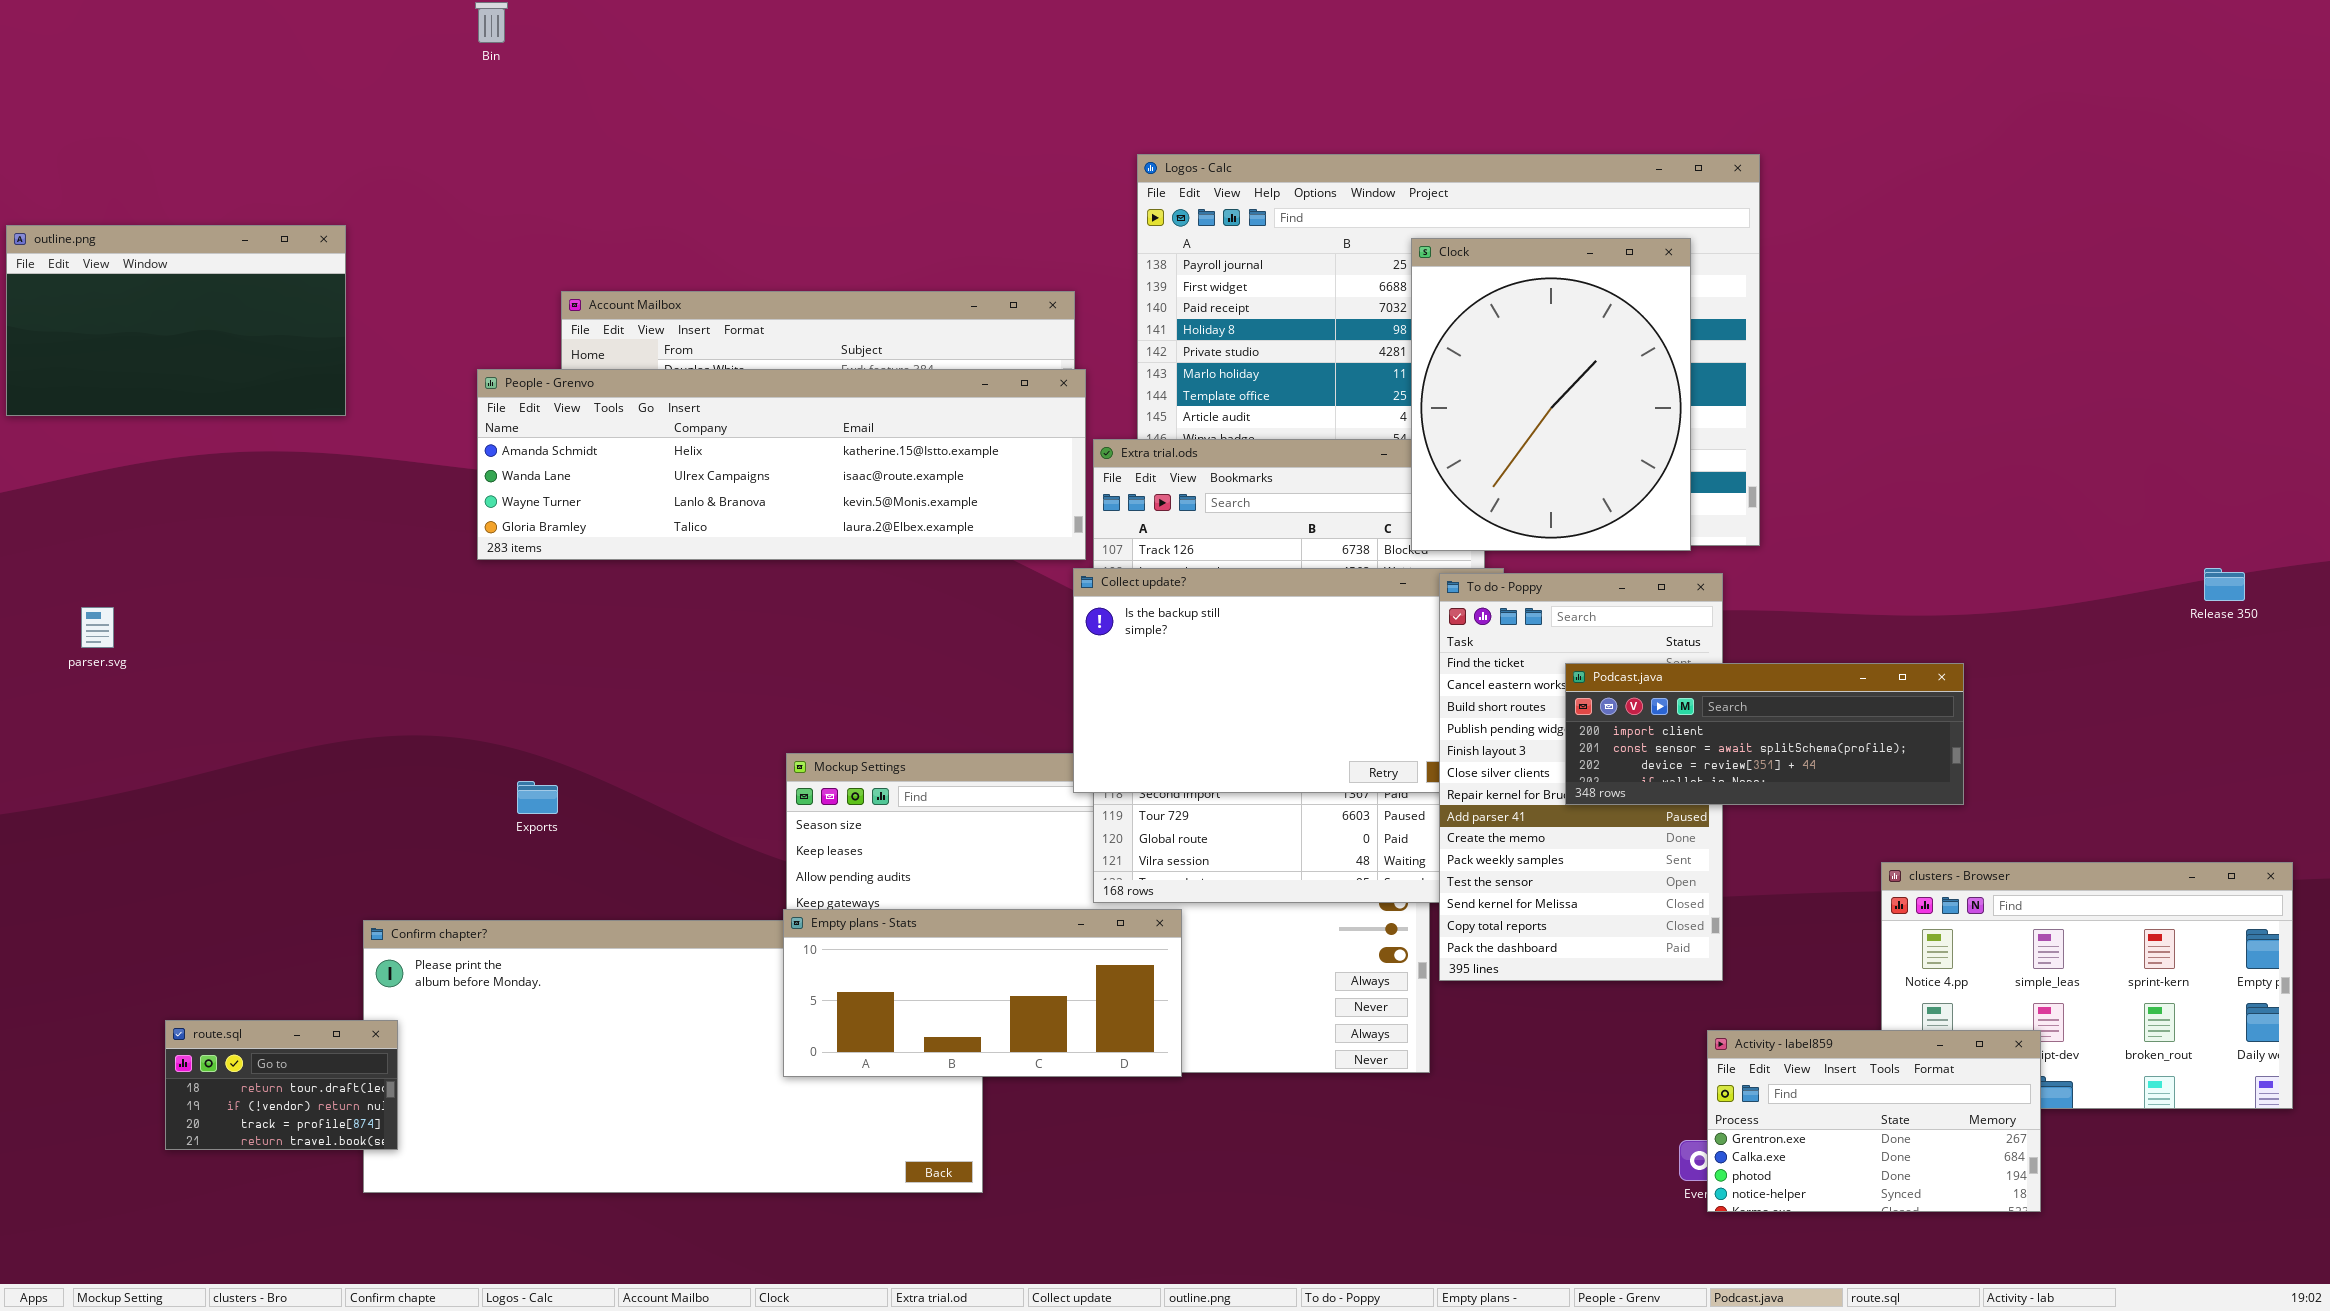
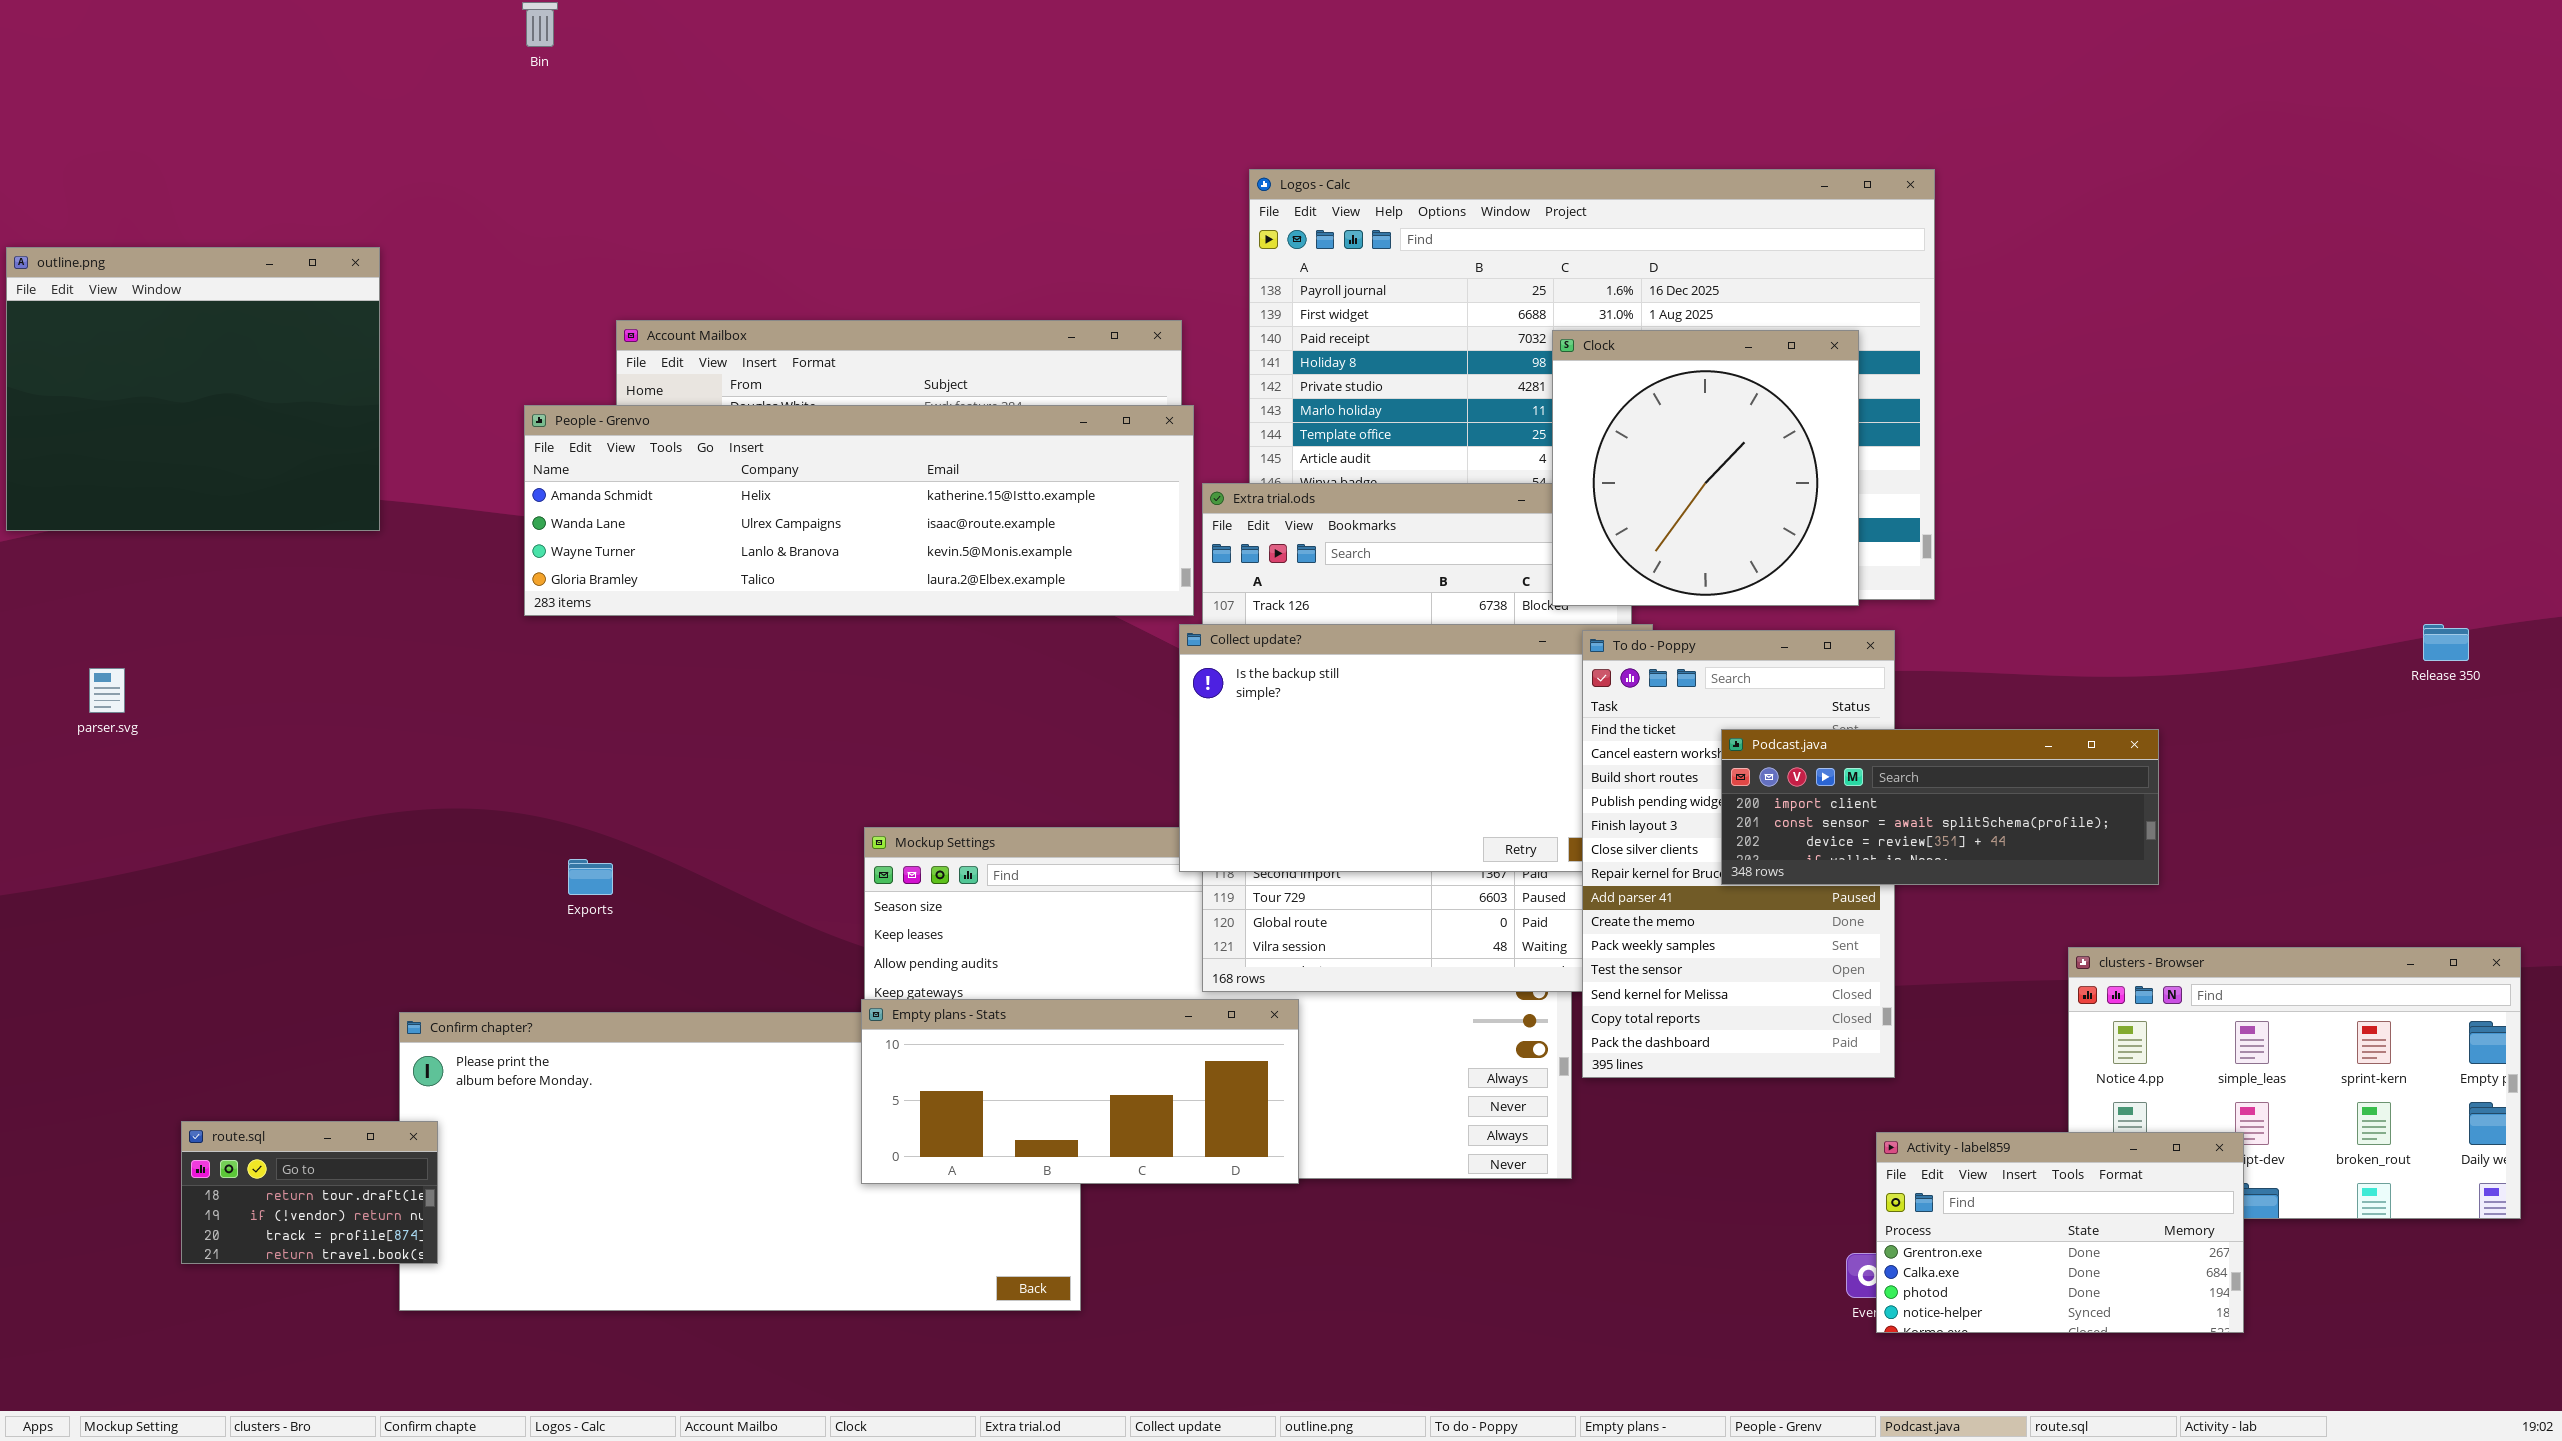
outline.png: [6,225,346,416] -> [6,247,380,531], resized
Clock: [1411,238,1691,551] -> [1552,330,1859,606], resized

